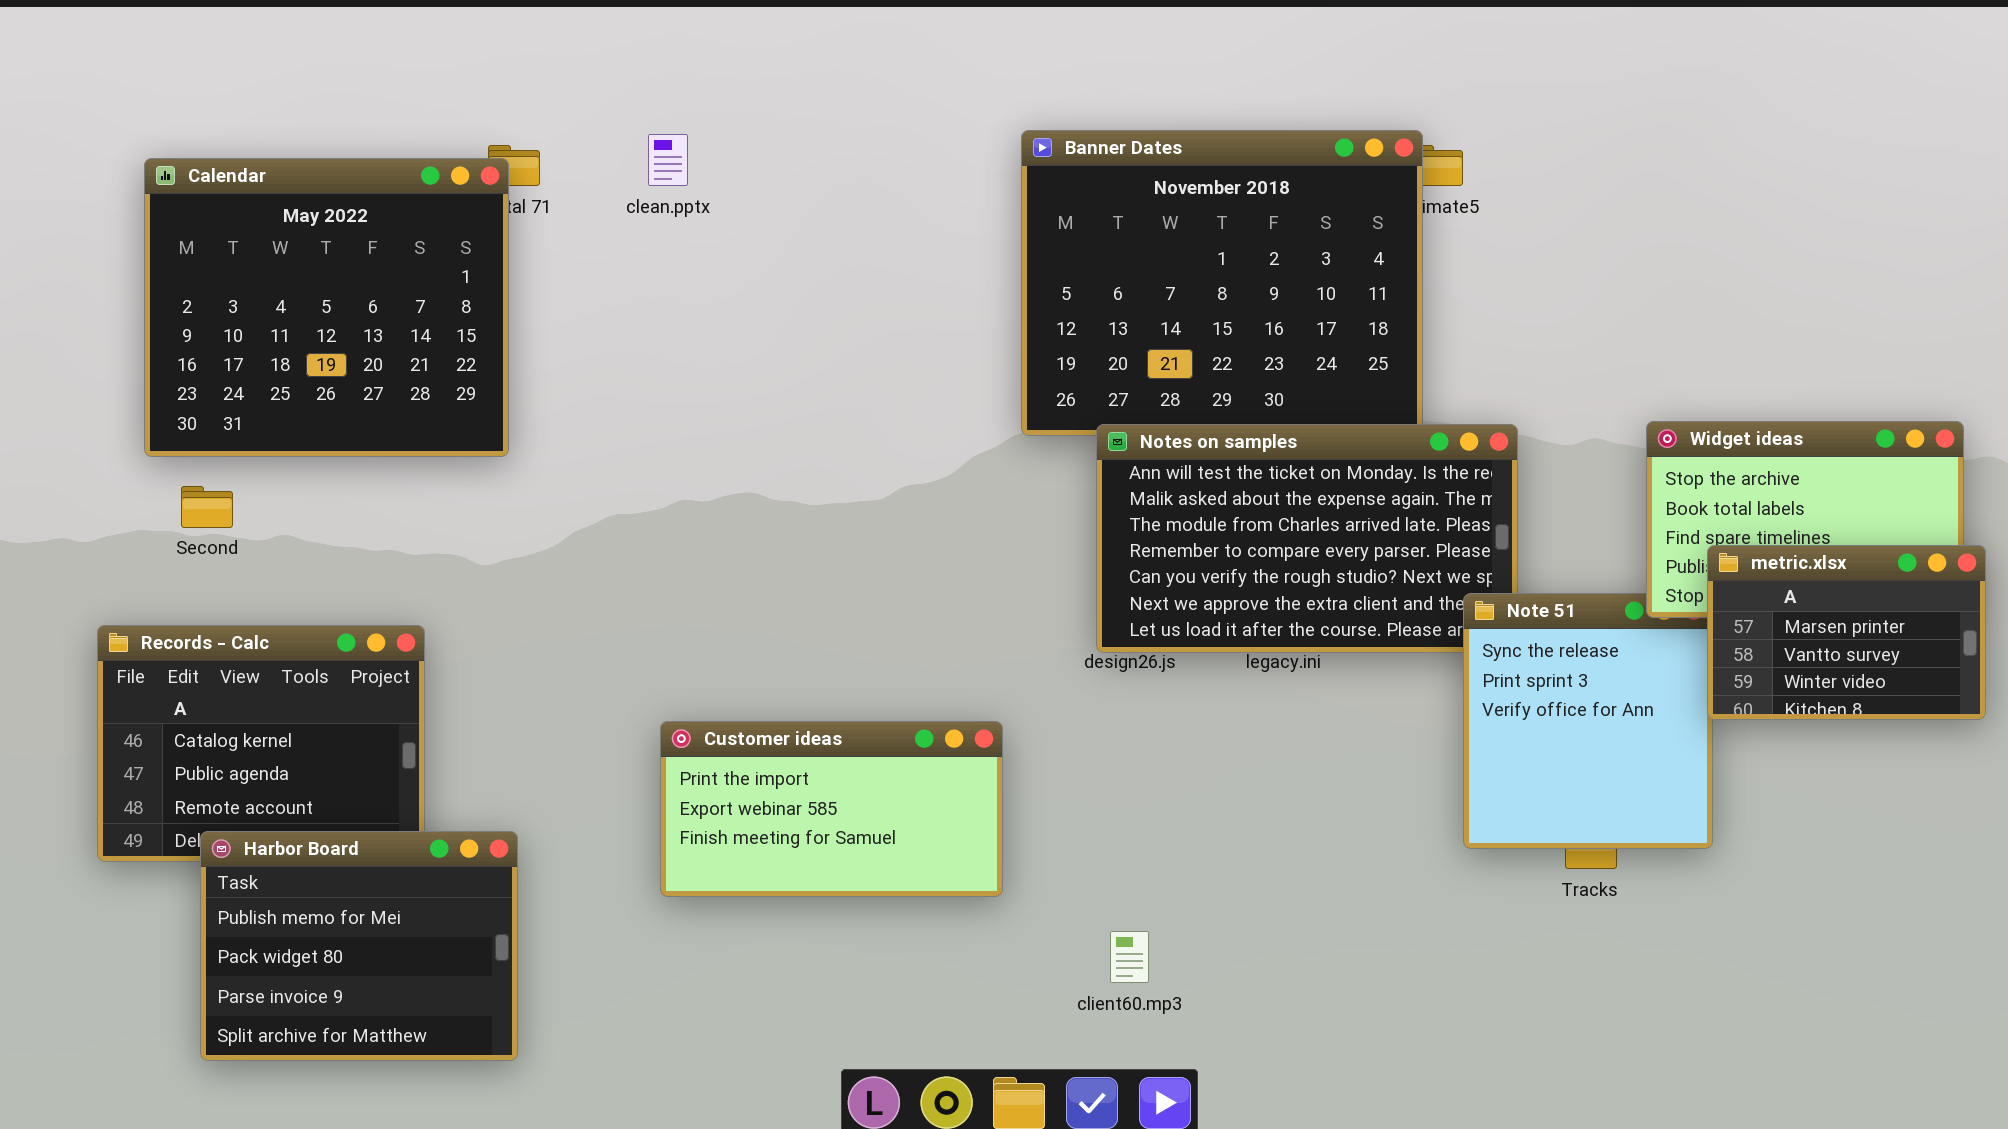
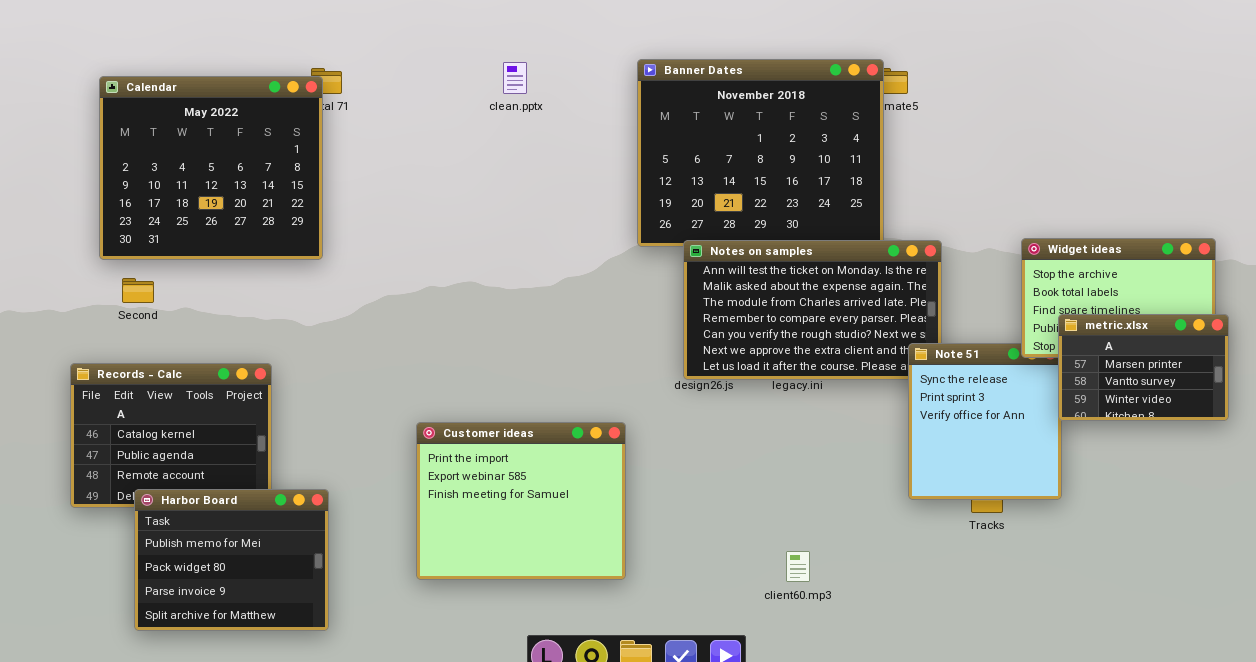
clean.pptx: [648,134,688,186] -> [503,62,527,94], moved
Customer ideas: [660,721,1003,897] -> [416,422,626,580], resized
client60.mp3: [1110,931,1149,983] -> [786,551,810,582], moved

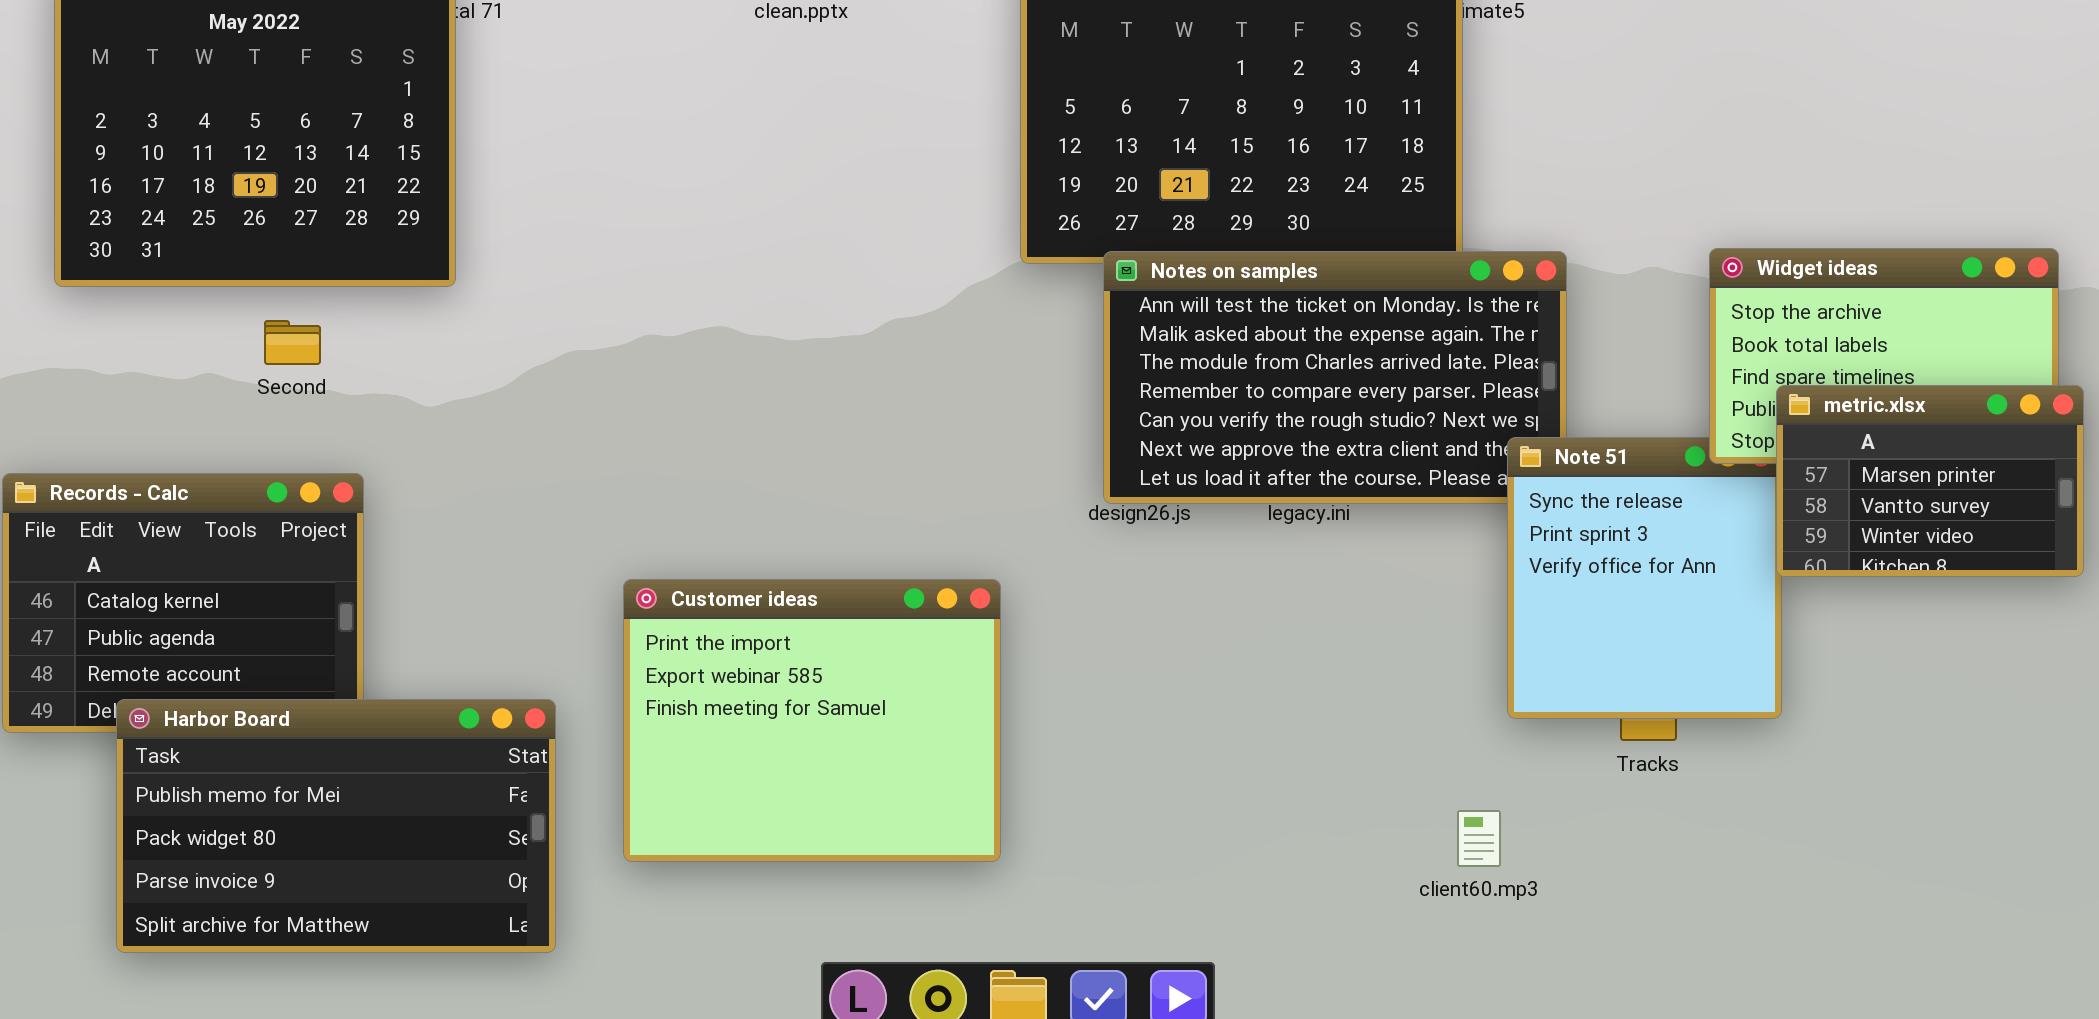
Second: [122,278,154,303] -> [264,320,321,365], moved
Harbor Board: [134,489,329,631] -> [116,699,556,953], resized
client60.mp3: [786,551,810,582] -> [1457,810,1501,867], moved

